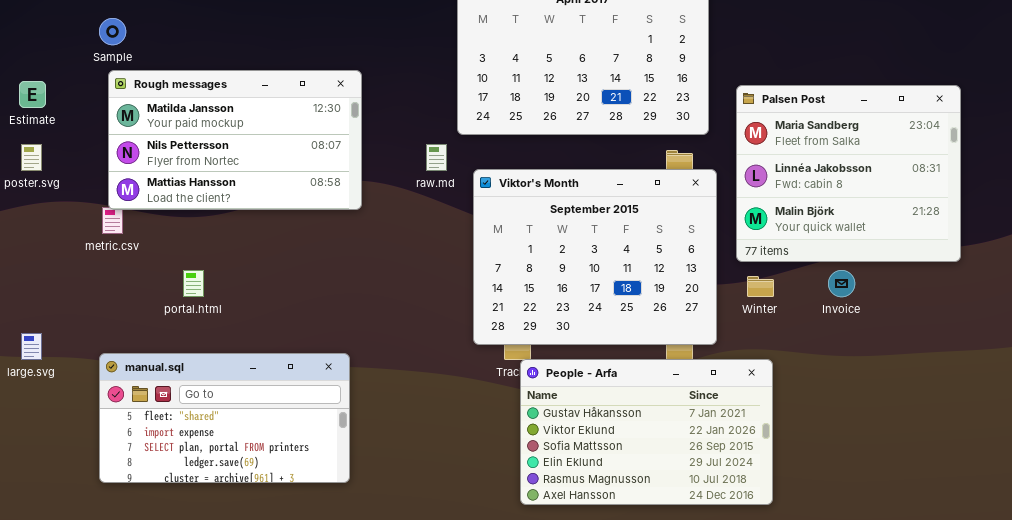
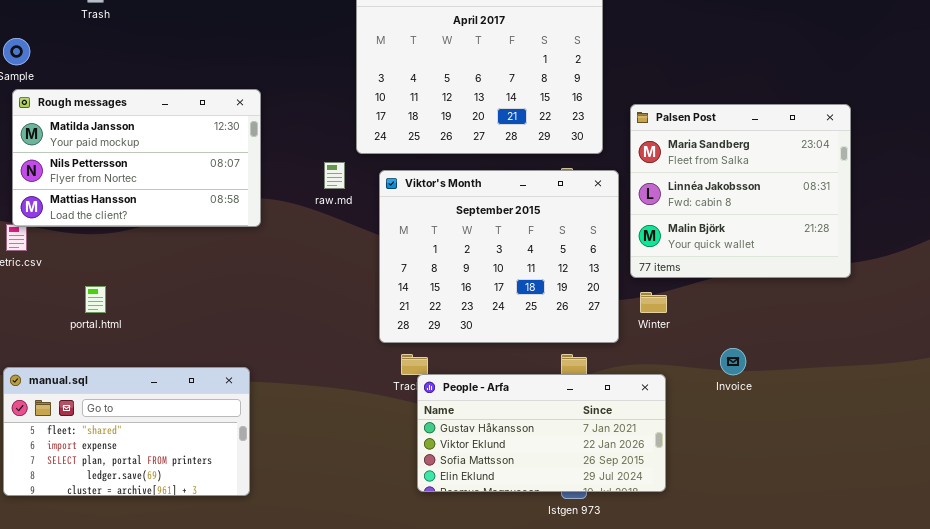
Viktor's Month: [473,169,717,345] -> [379,170,619,343], moved
Invoice: [828,270,855,297] -> [720,348,746,375], moved
People - Arfa: [520,359,773,505] -> [417,374,666,492], resized

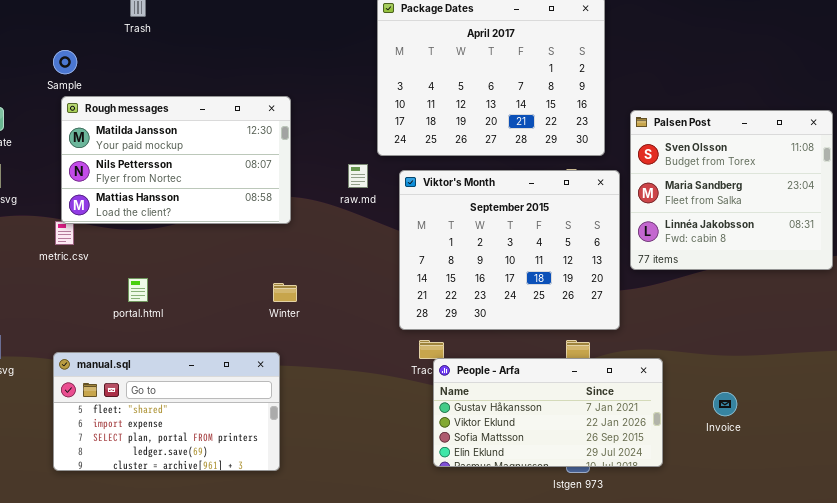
Palsen Post: [630,104,851,278] -> [630,110,833,270], scrolled up 1 row
Winter: [640,292,667,313] -> [273,283,297,302], moved
Invoice: [720,348,746,375] -> [713,392,737,416], moved

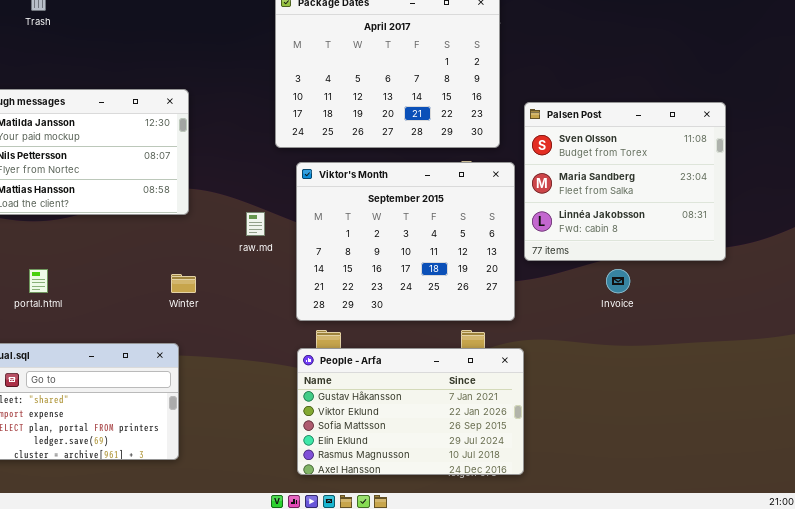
raw.md: [348,164,368,188] -> [246,212,265,236], moved
People - Arfa: [433,358,663,467] -> [297,348,524,475], moved, resized
Invoice: [713,392,737,416] -> [606,269,630,293], moved

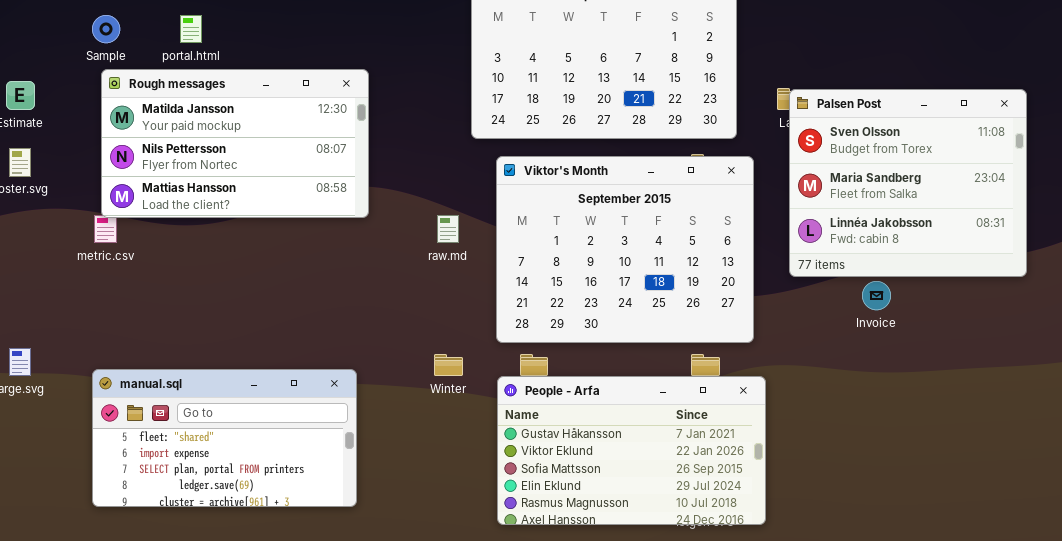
Palsen Post: [524,102,726,261] -> [789,89,1027,277], moved
portal.html: [29,269,48,293] -> [180,15,202,43], moved
Winter: [171,274,196,293] -> [434,354,463,376], moved

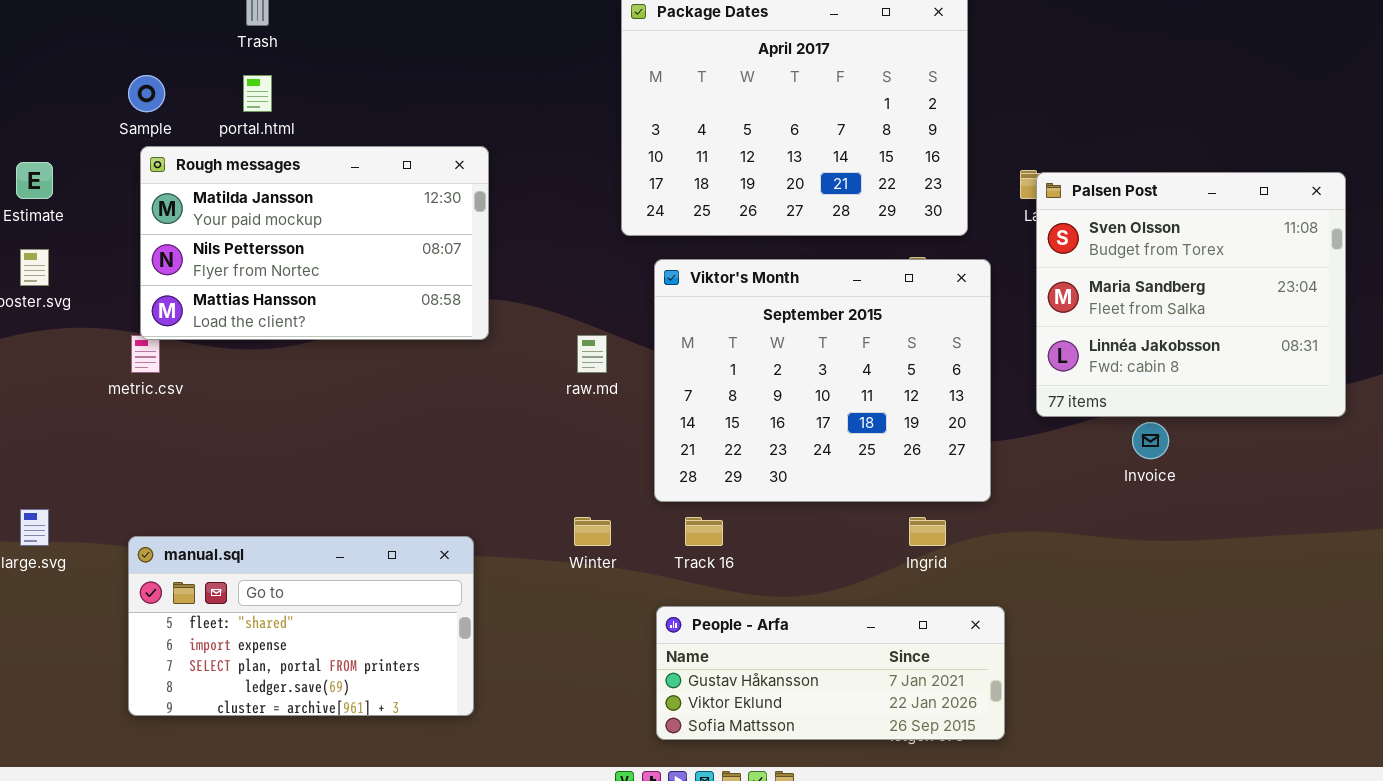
People - Arfa: [497,376,766,525] -> [656,606,1005,740], resized

